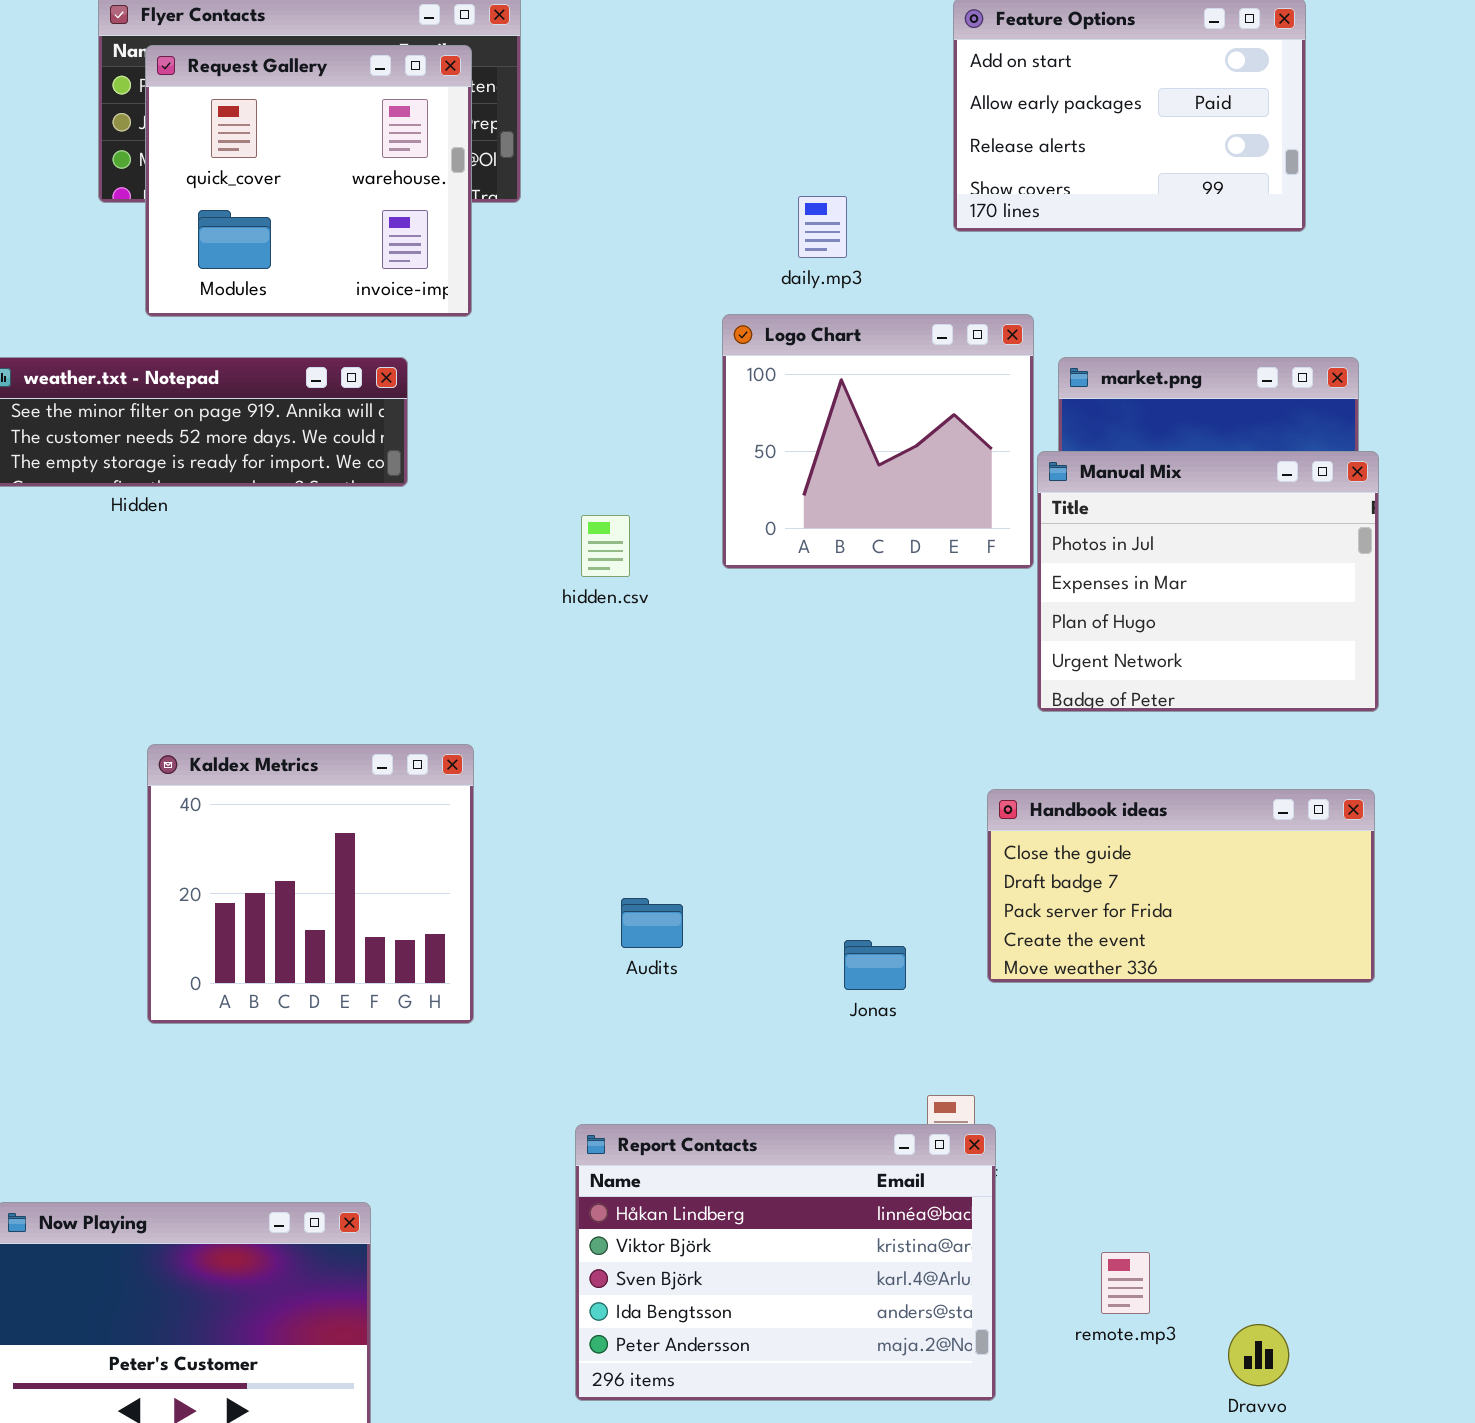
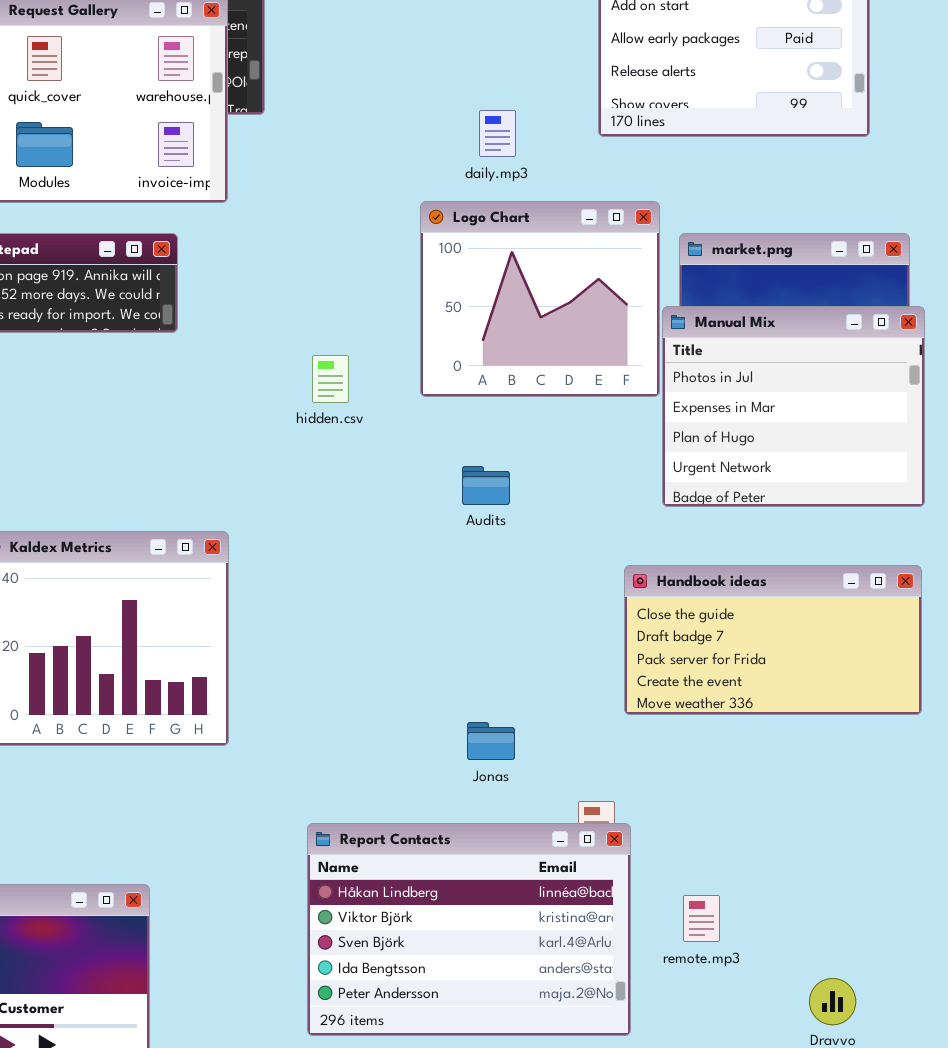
Audits: [621,898,683,948] -> [462,466,510,505], moved
Jonas: [844,940,906,990] -> [467,722,515,760], moved
remote.mp3: [1101,1252,1150,1314] -> [683,895,720,942], moved

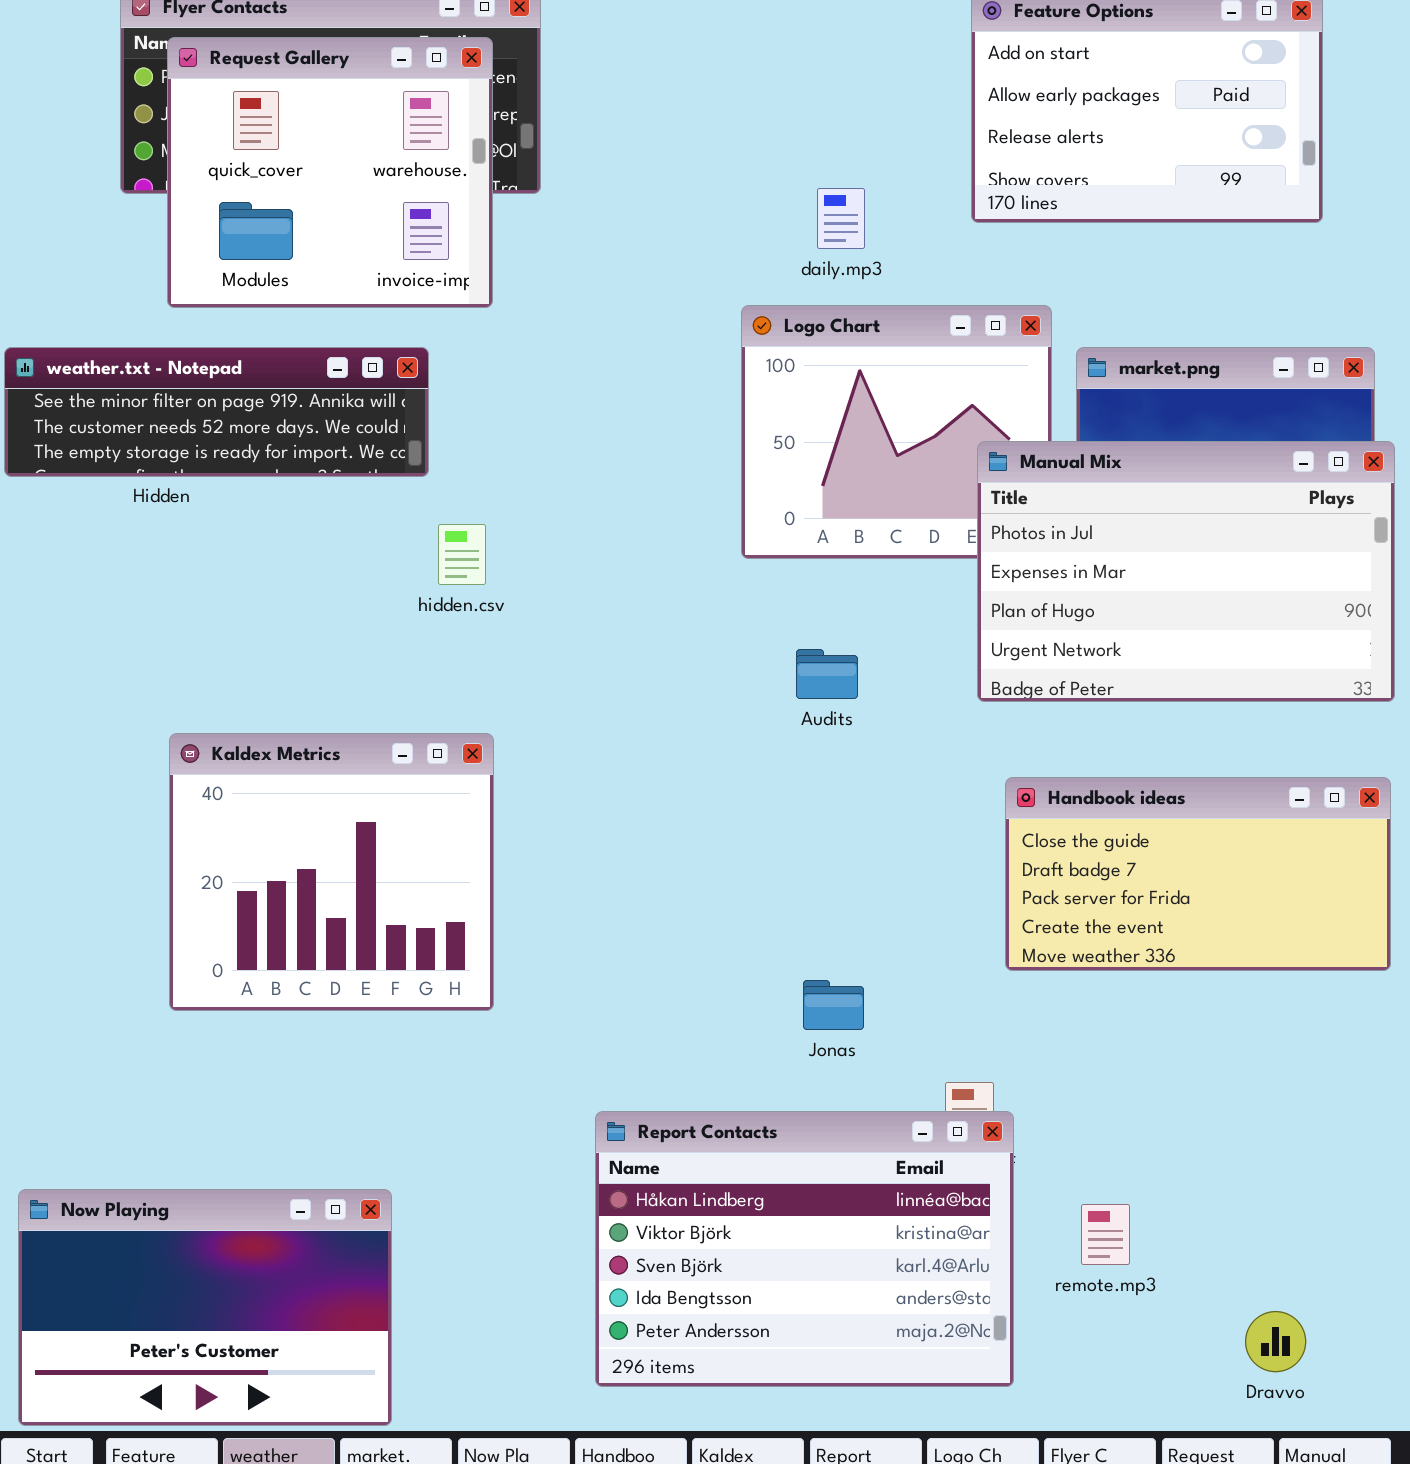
Manual Mix: [662,306,925,507] -> [977,441,1395,702], resized
hidden.csv: [312,355,349,403] -> [438,524,486,585], moved

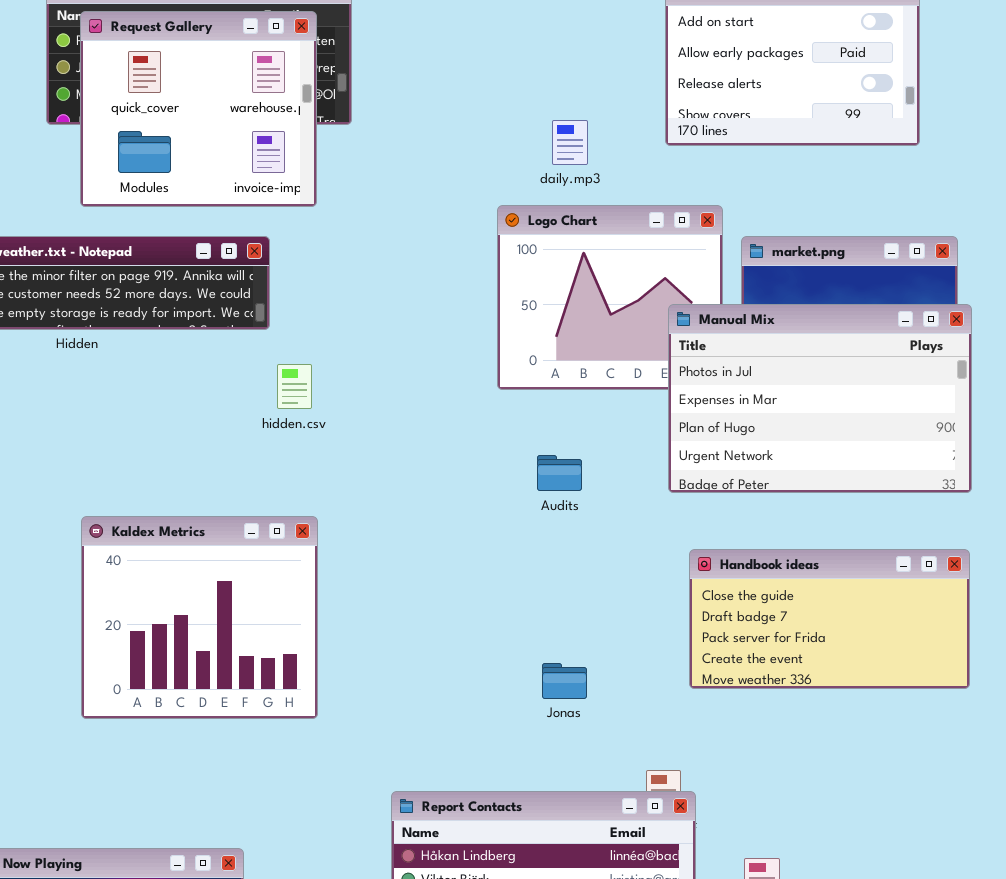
Jonas: [803,980,864,1030] -> [542,663,587,699], moved

